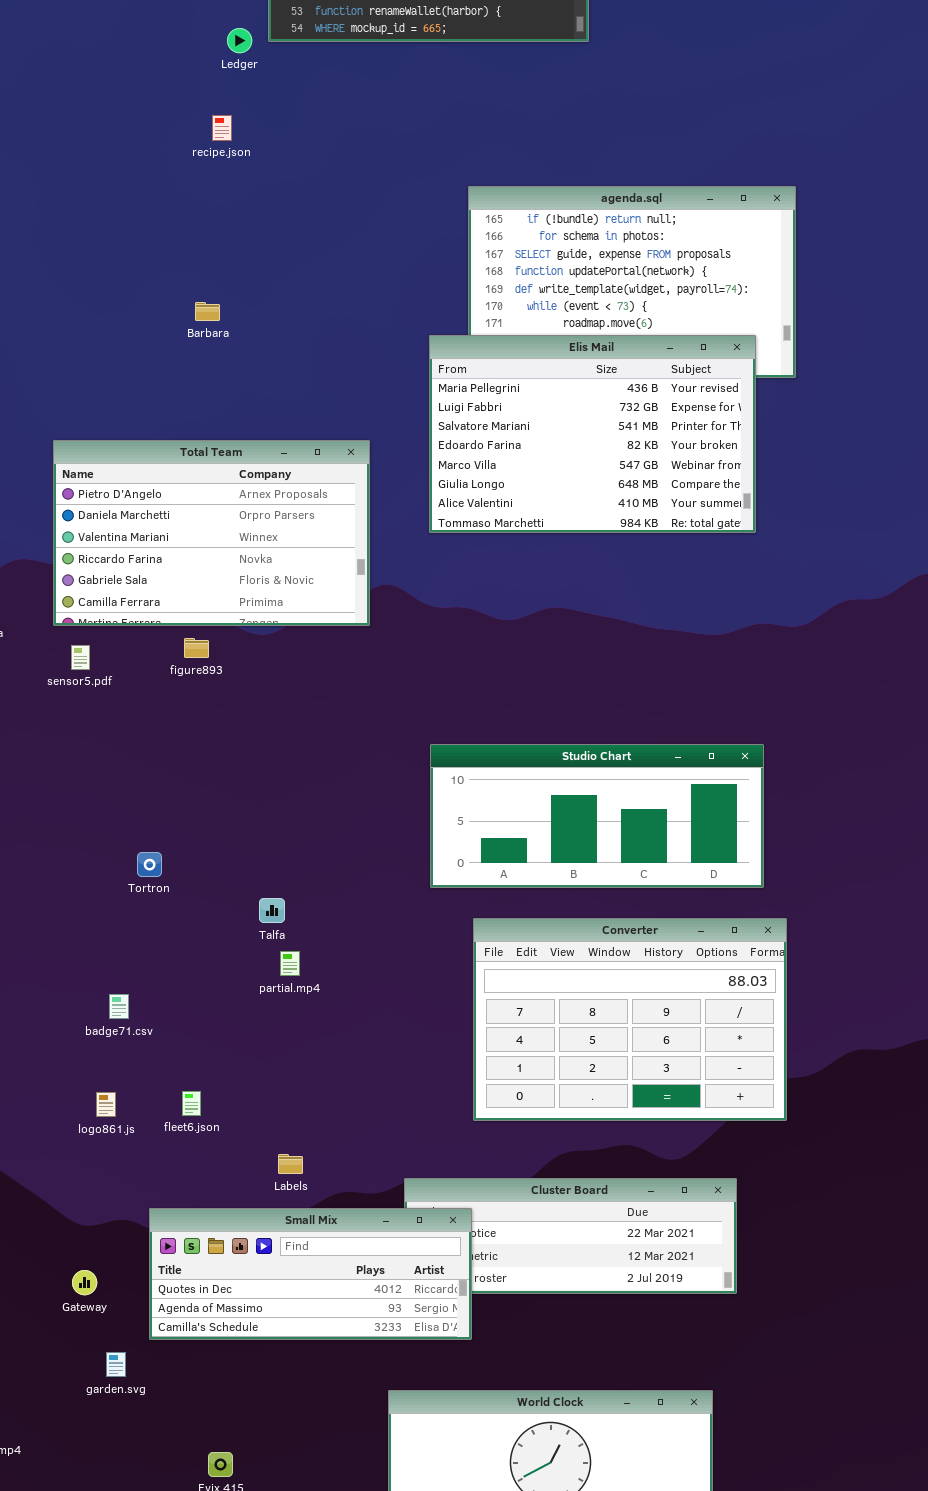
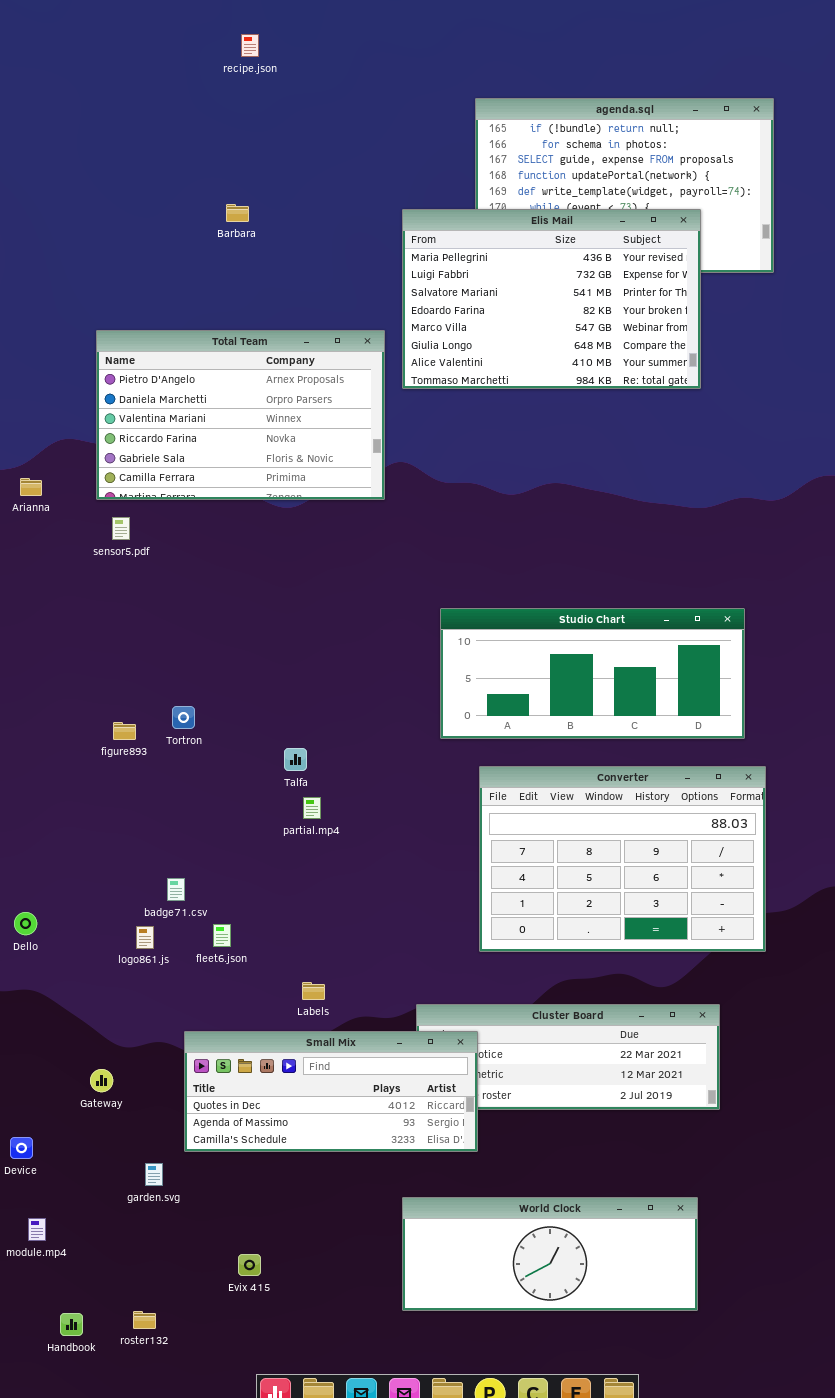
Elis Mail: [429,335,756,533] -> [402,209,701,389], moved
figure893: [184,638,209,658] -> [113,722,136,740], moved
badge71.csv: [109,994,129,1019] -> [167,878,185,901], moved
Gateway: [72,1270,97,1295] -> [90,1069,113,1092], moved

